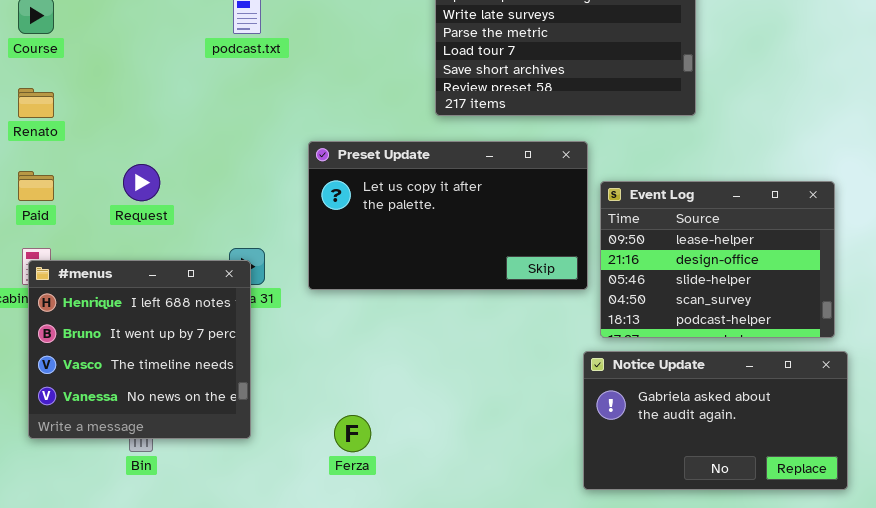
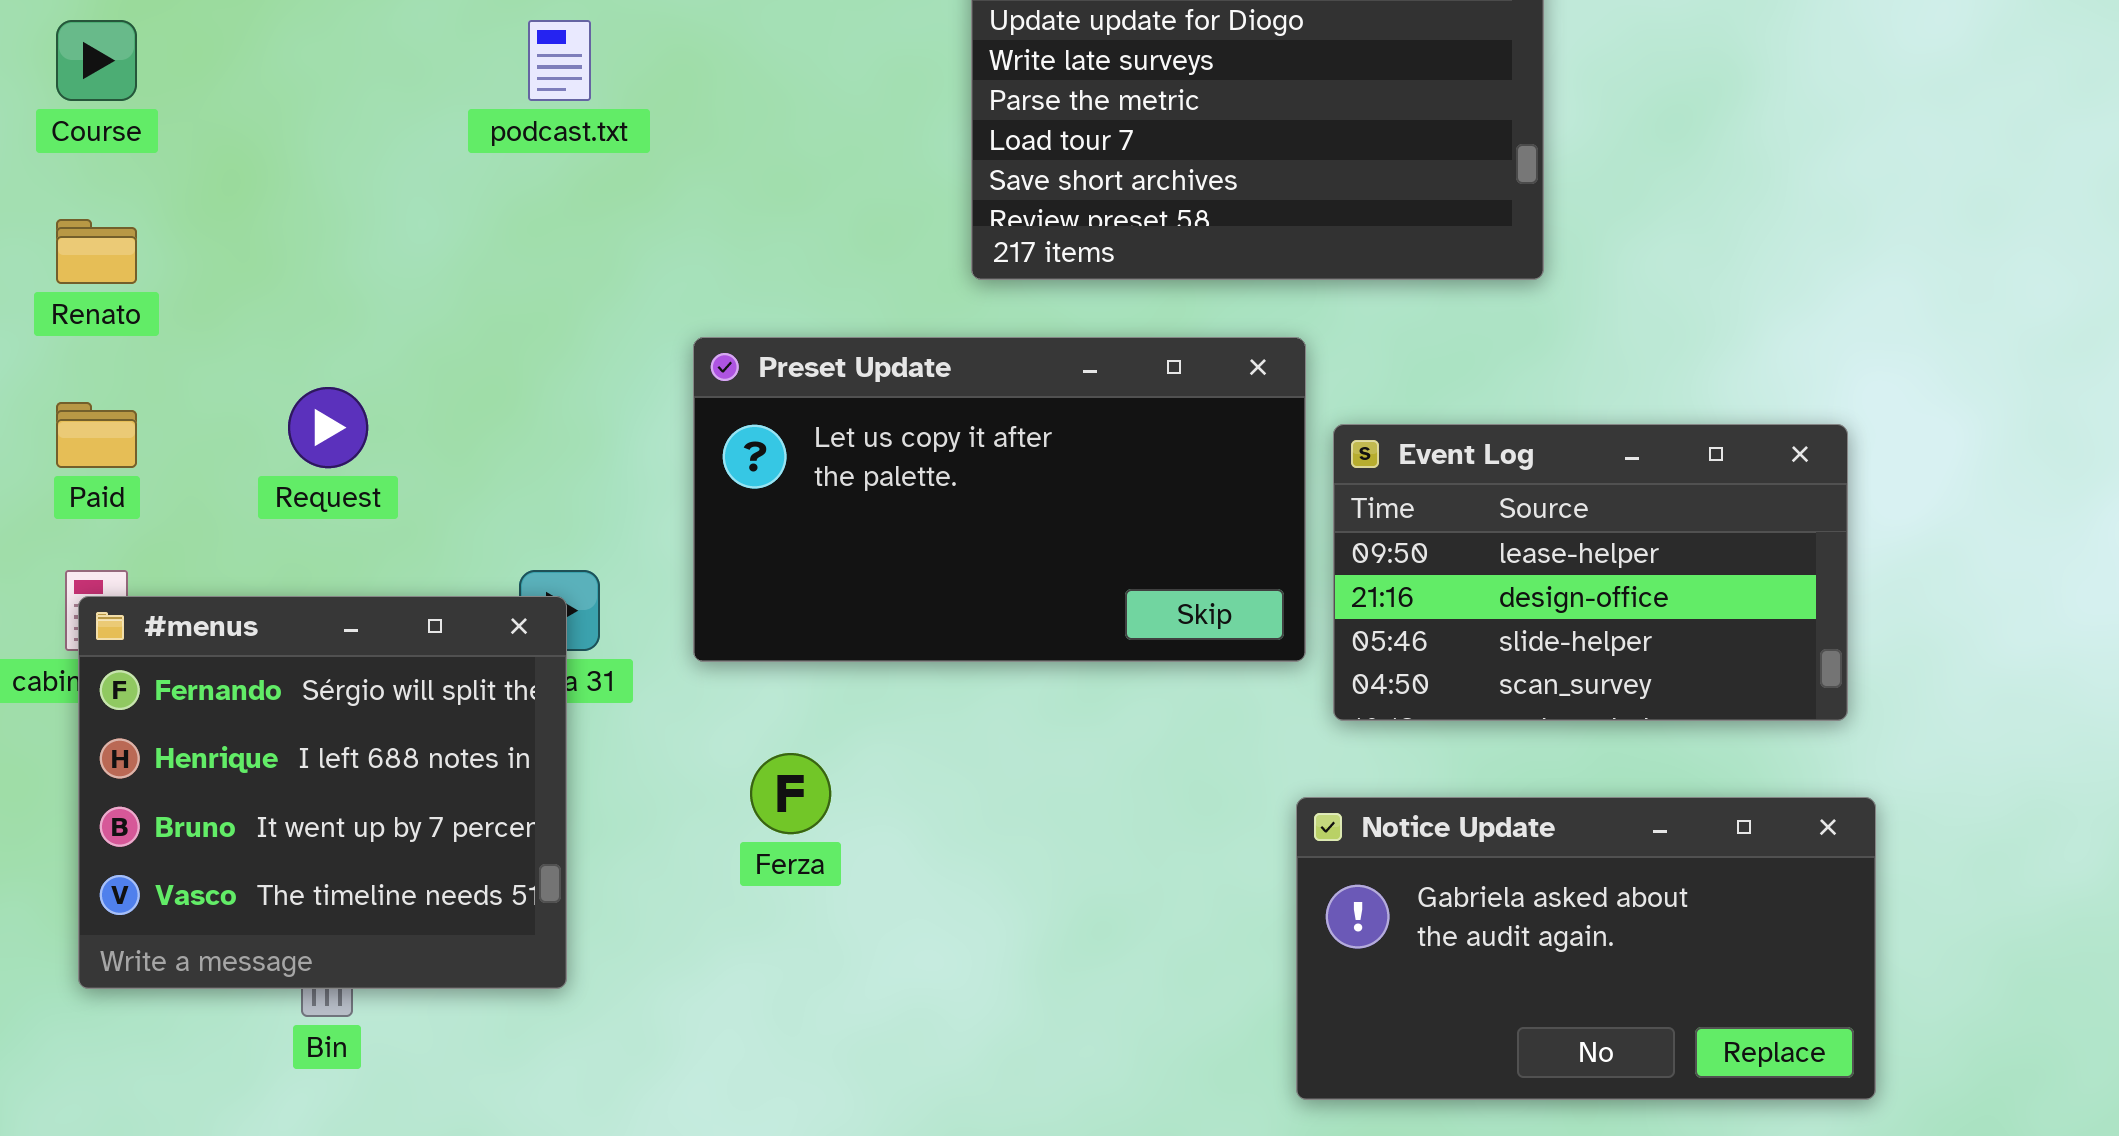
Event Log: [600,181,835,338] -> [1333,424,1848,721], resized
#menus: [28,260,251,439] -> [78,596,567,989], scrolled up 1 row
Ferza: [334,415,371,452] -> [750,753,831,834], moved

